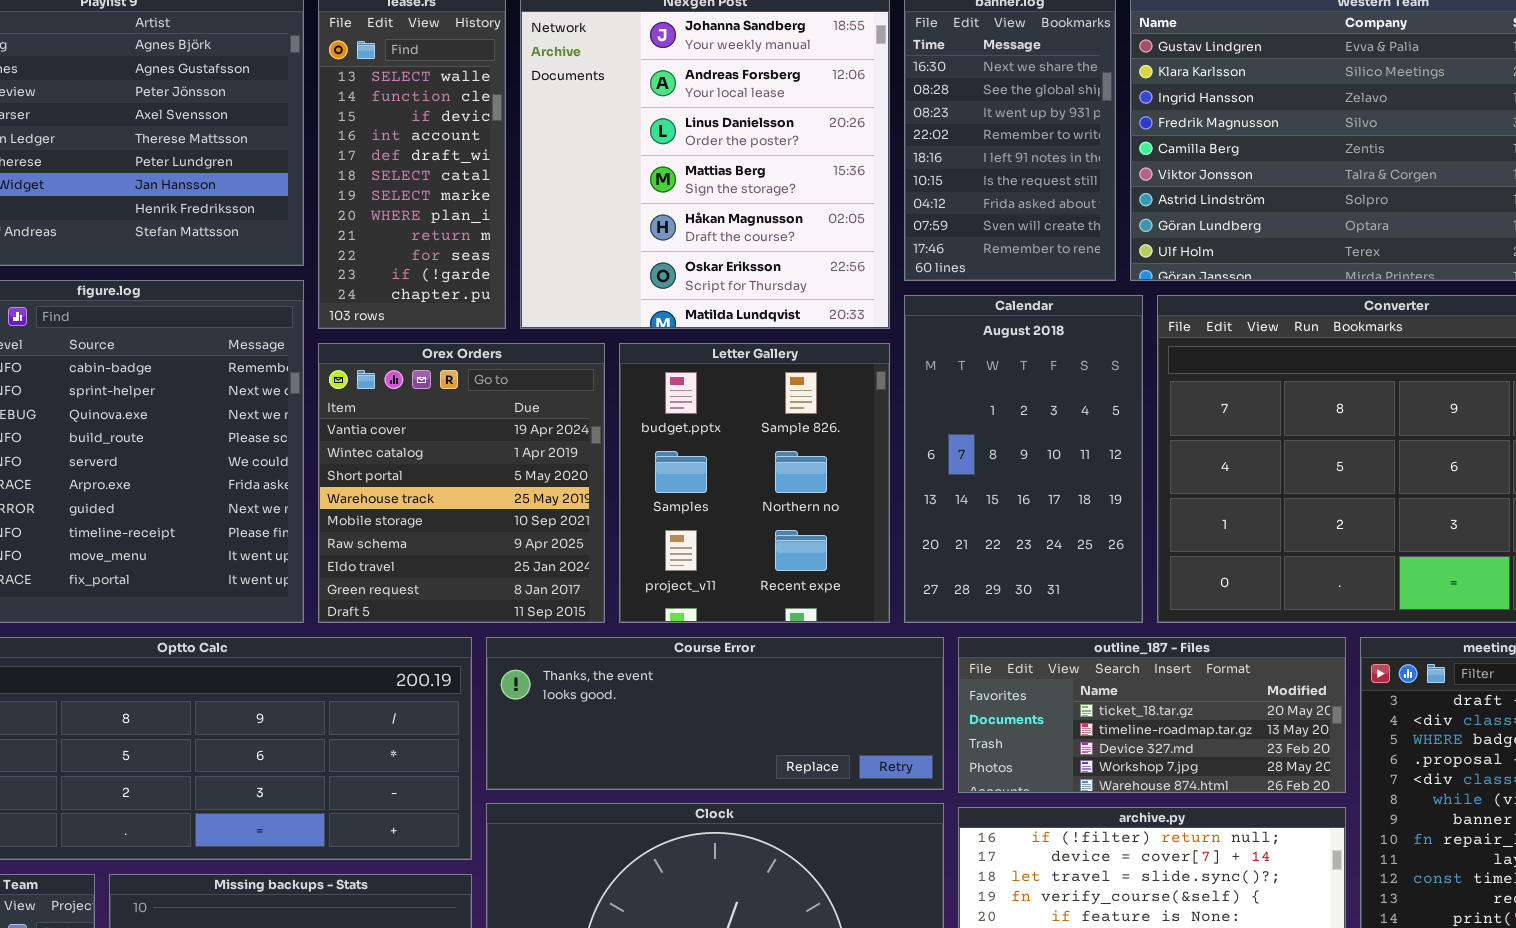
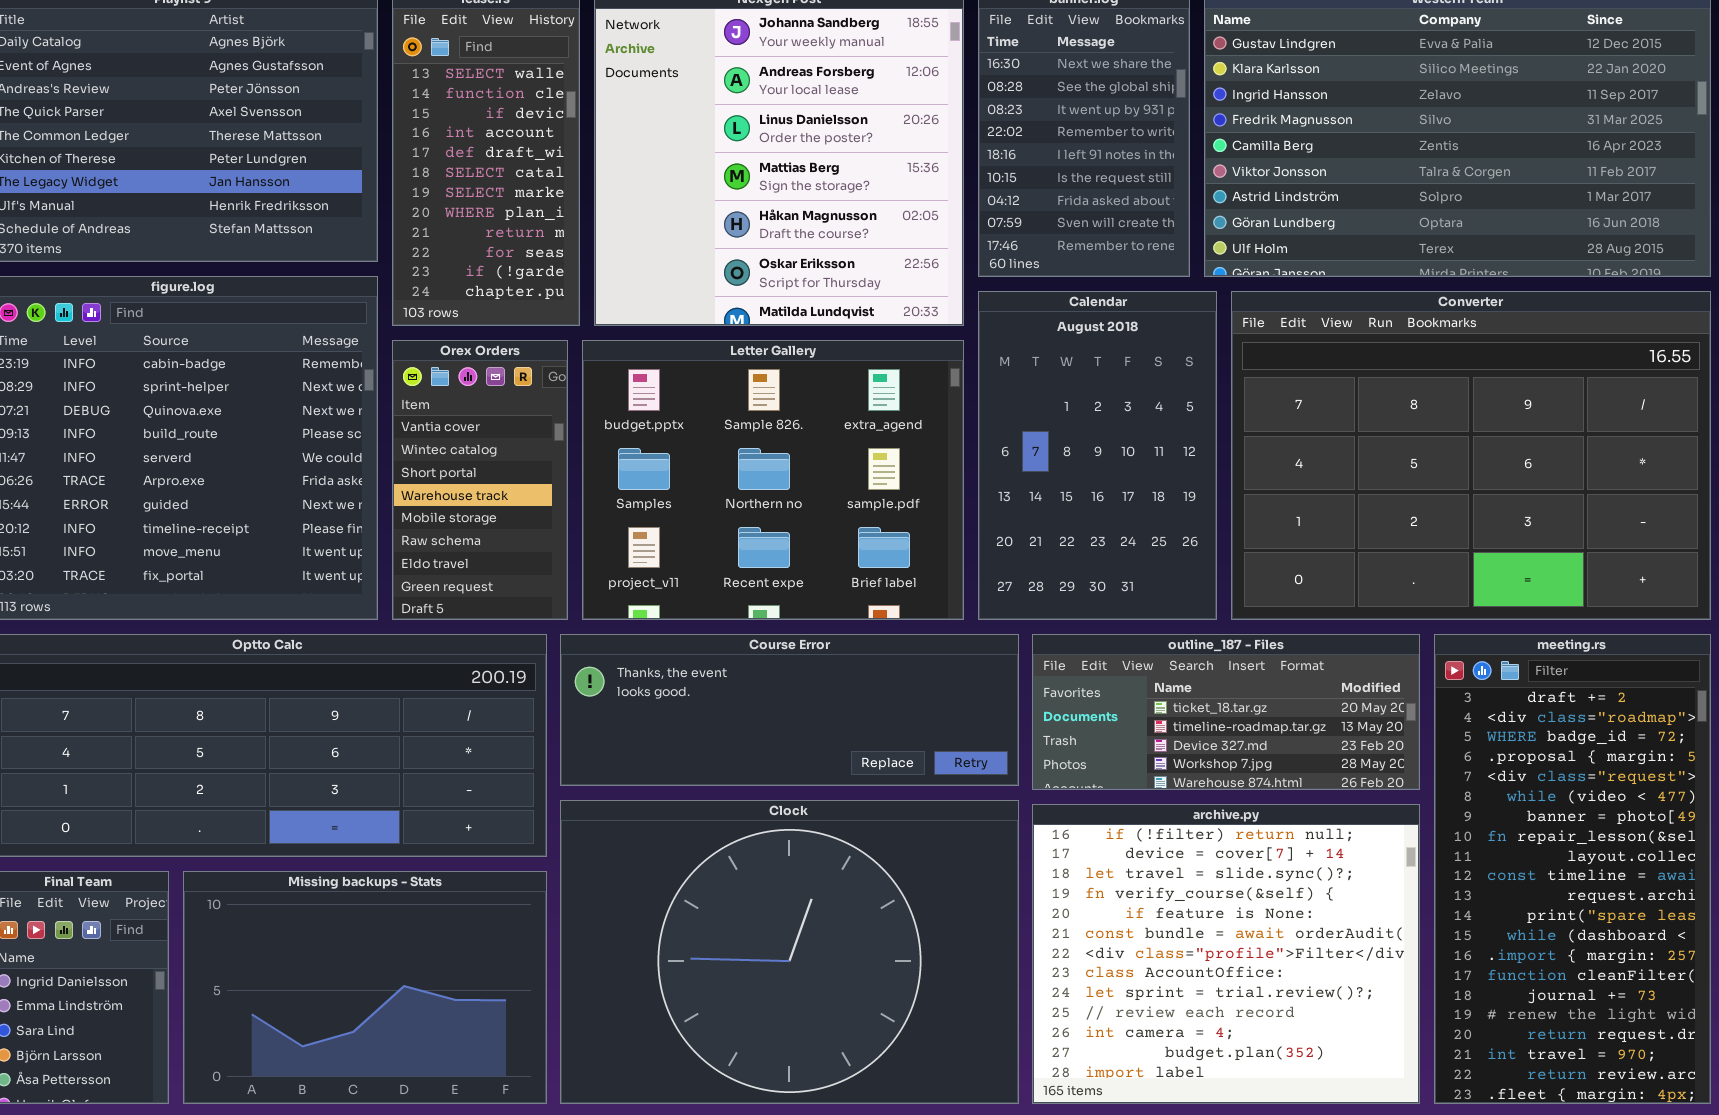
Orex Orders: [318,343,605,623] -> [392,340,568,620], resized
Letter Gallery: [619,343,890,623] -> [582,340,964,620], resized

